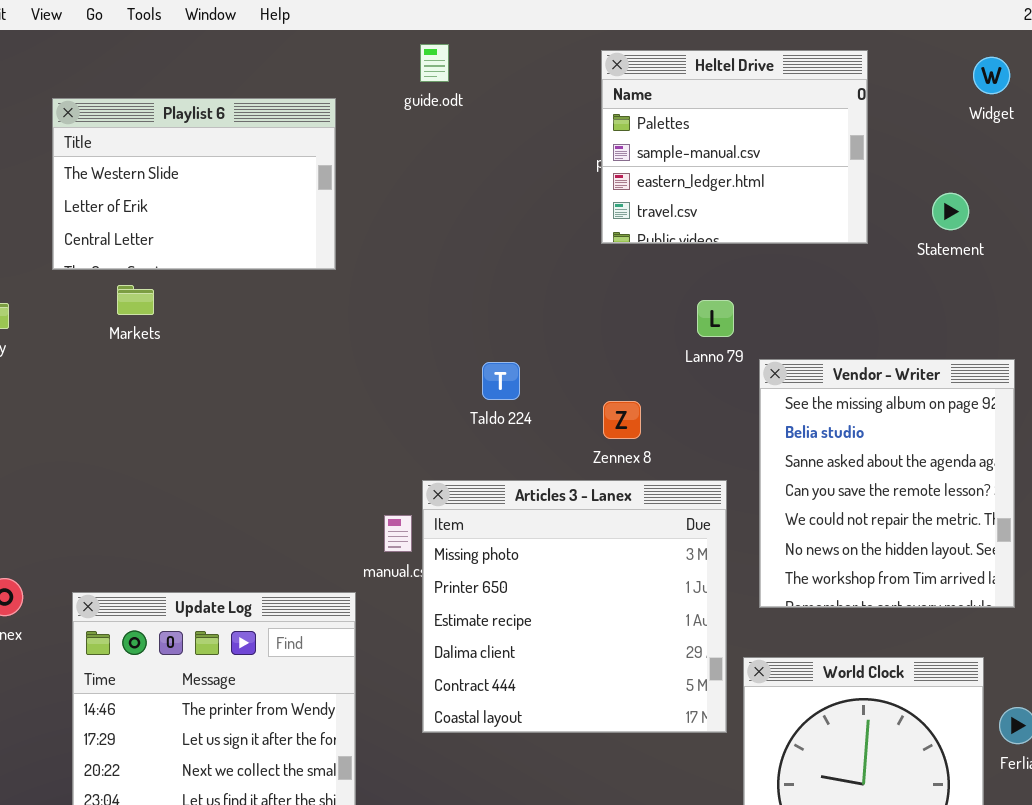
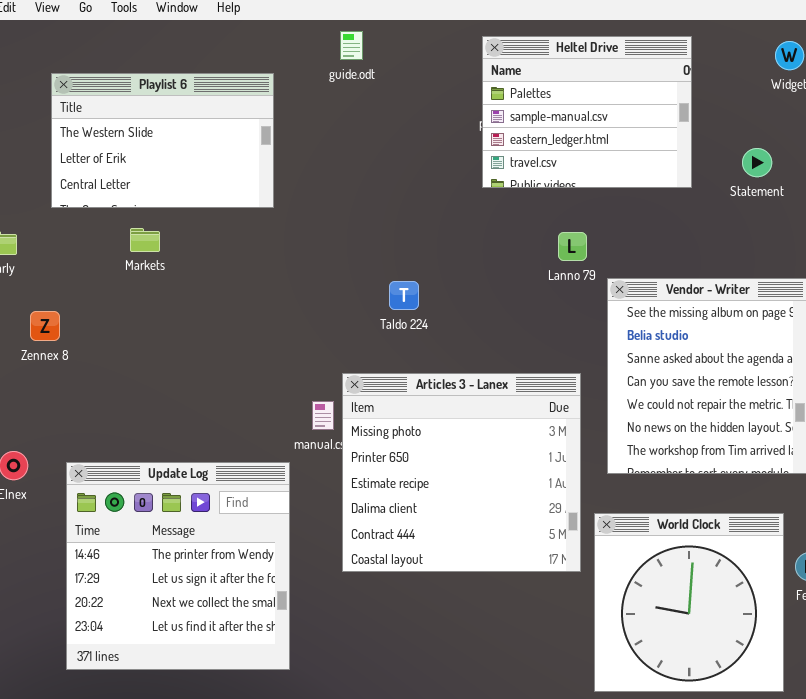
Markets: [117,285,154,315] -> [130,228,160,252], moved
Zennex 8: [603,401,641,439] -> [30,311,60,341], moved

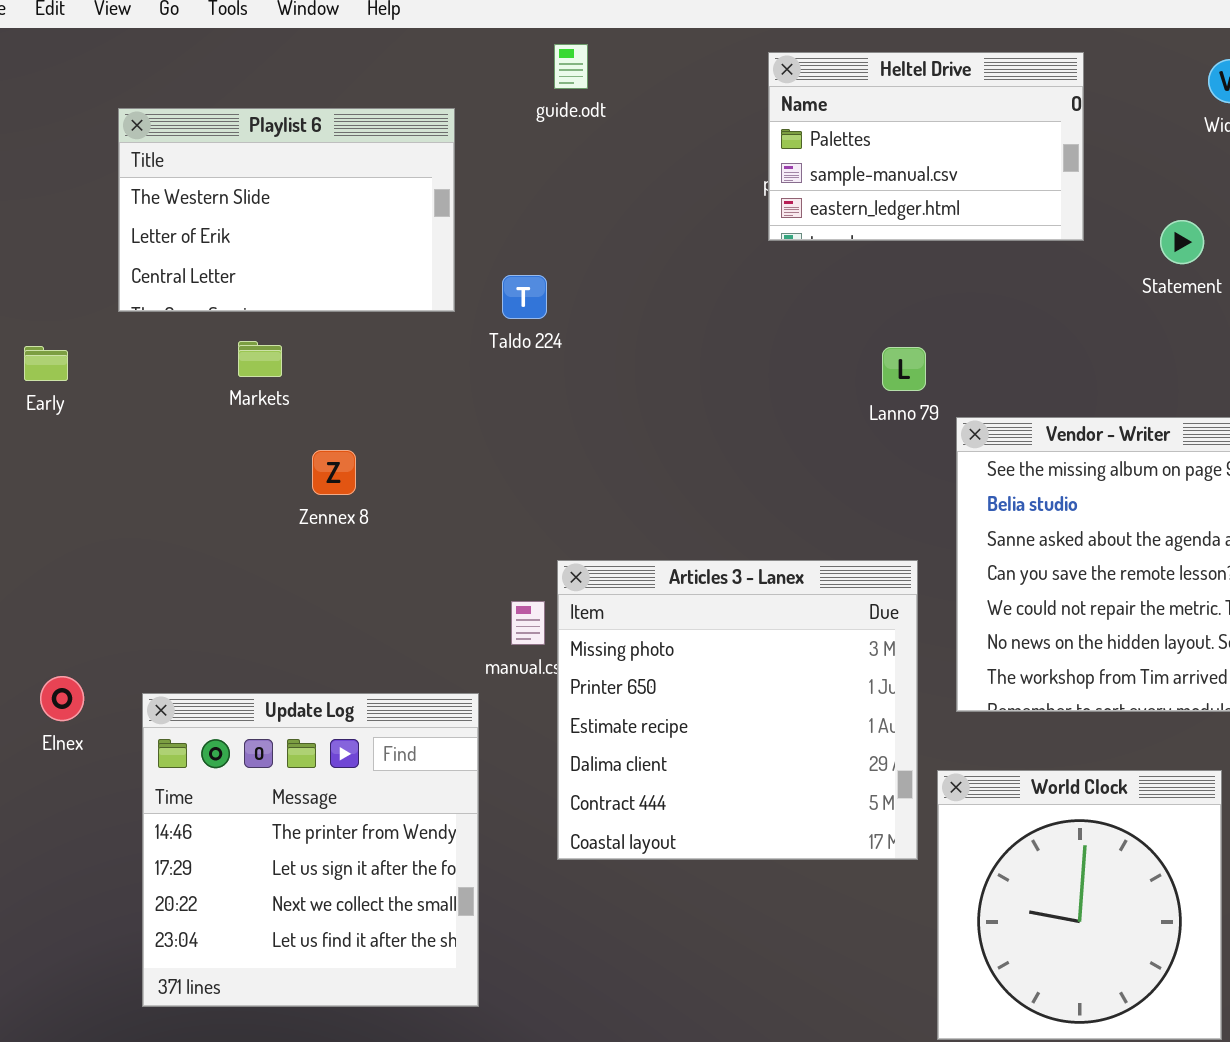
Heltel Drive: [482,36,692,188] -> [768,52,1084,241], resized
Taldo 224: [389,281,419,310] -> [502,275,547,319], moved
Zennex 8: [30,311,60,341] -> [312,450,356,495], moved

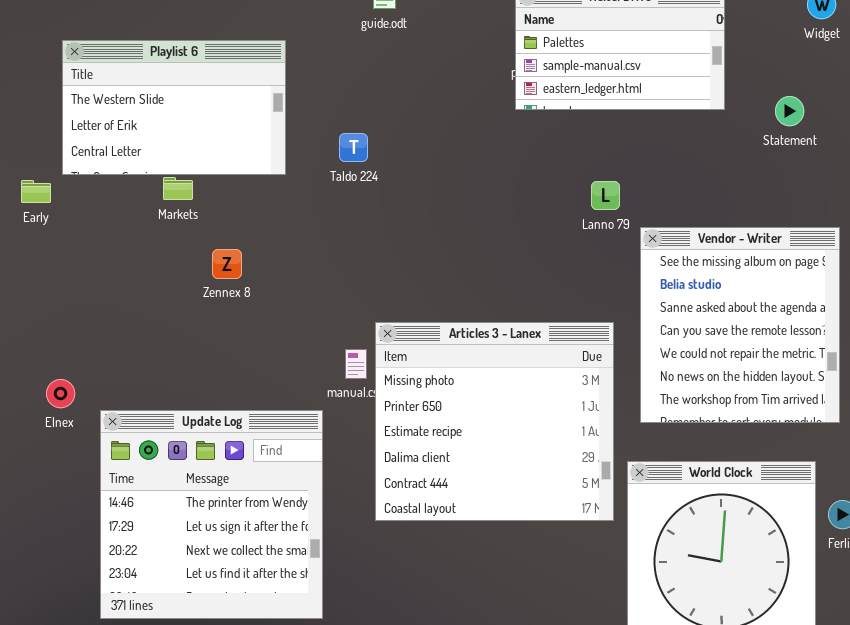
Playlist 6: [118,108,455,312] -> [62,40,286,175], moved
Elnex: [40,676,84,721] -> [46,379,75,408], moved

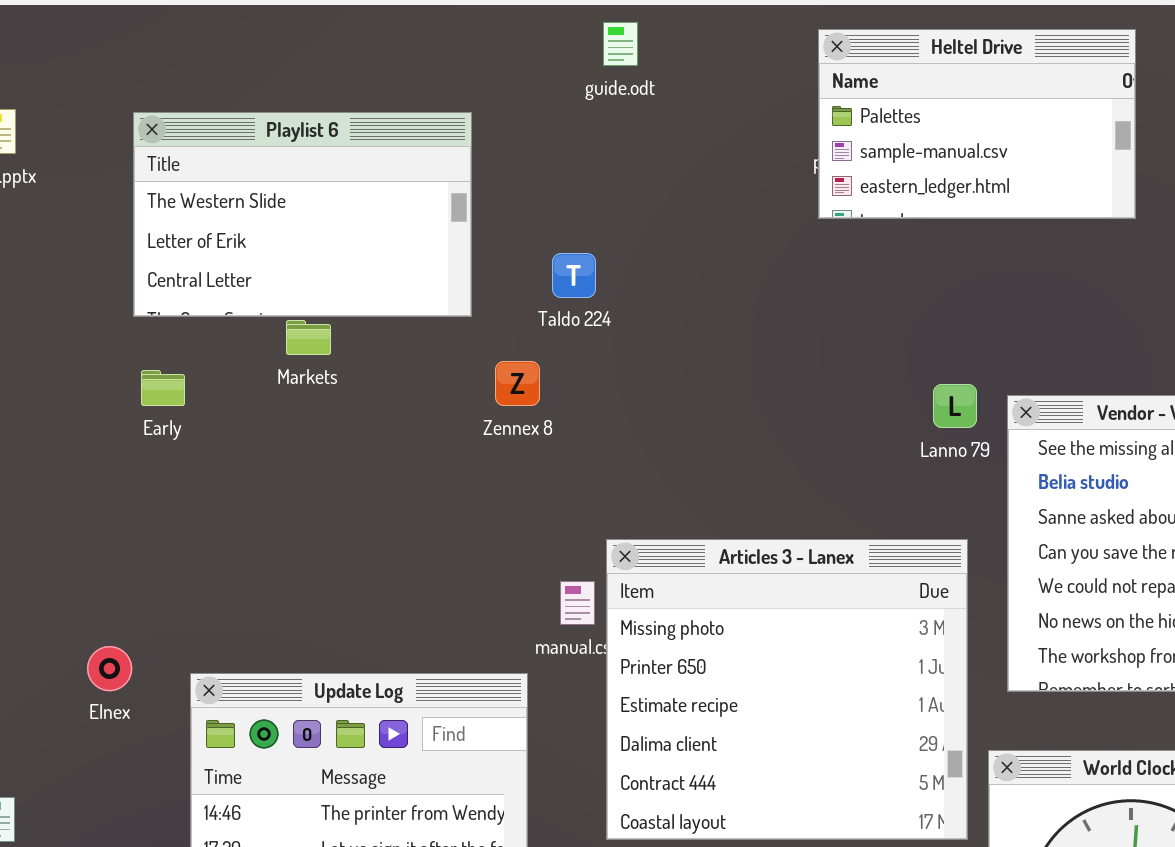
Early: [21,180,51,203] -> [141,370,185,406], moved
Lanno 79: [591,181,620,210] -> [933,384,977,428], moved
Zennex 8: [212,249,242,279] -> [495,361,540,406], moved
Elnex: [46,379,75,408] -> [87,646,132,691], moved

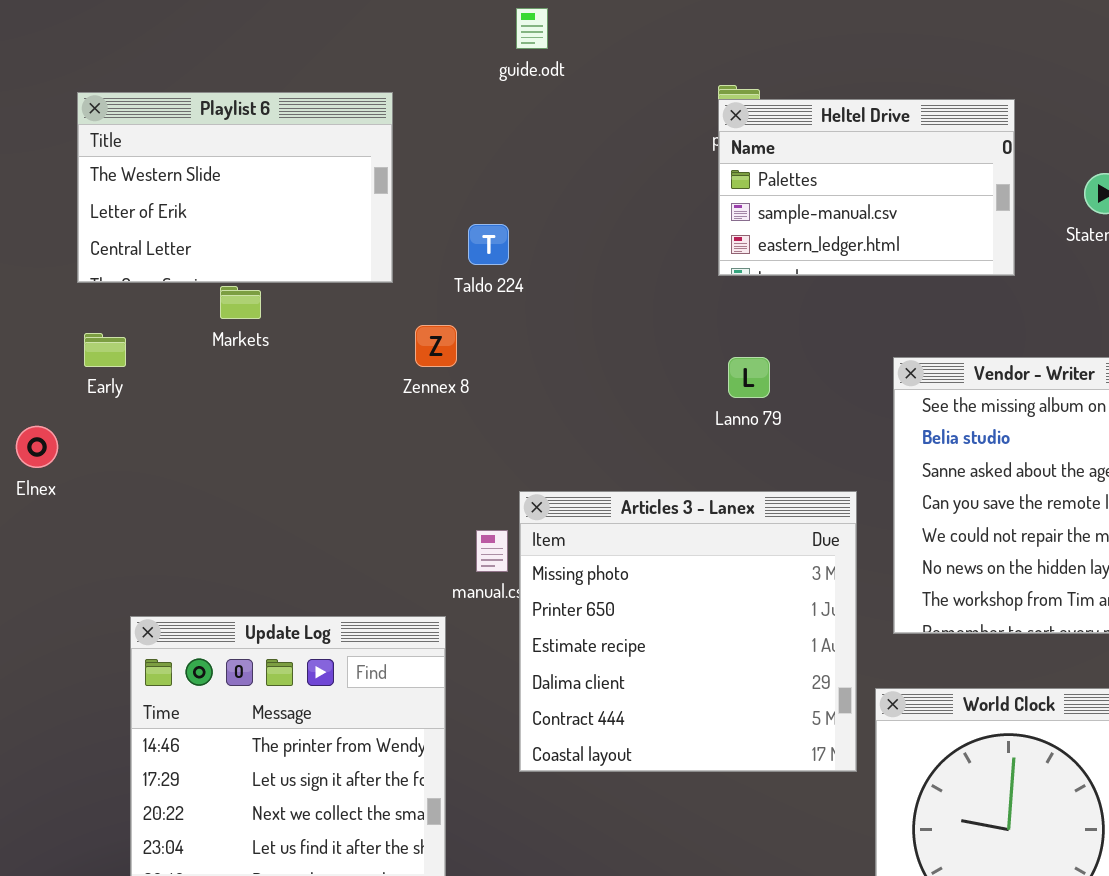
Heltel Drive: [818,29,1136,219] -> [718,99,1015,276], moved
Lanno 79: [933,384,977,428] -> [728,357,770,398], moved
Elnex: [87,646,132,691] -> [16,426,58,468], moved

